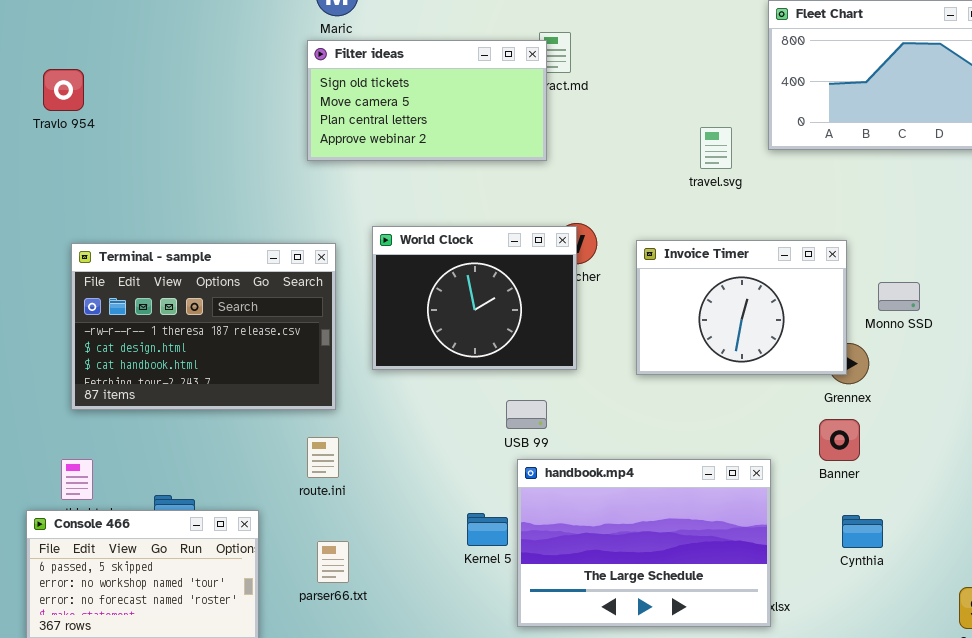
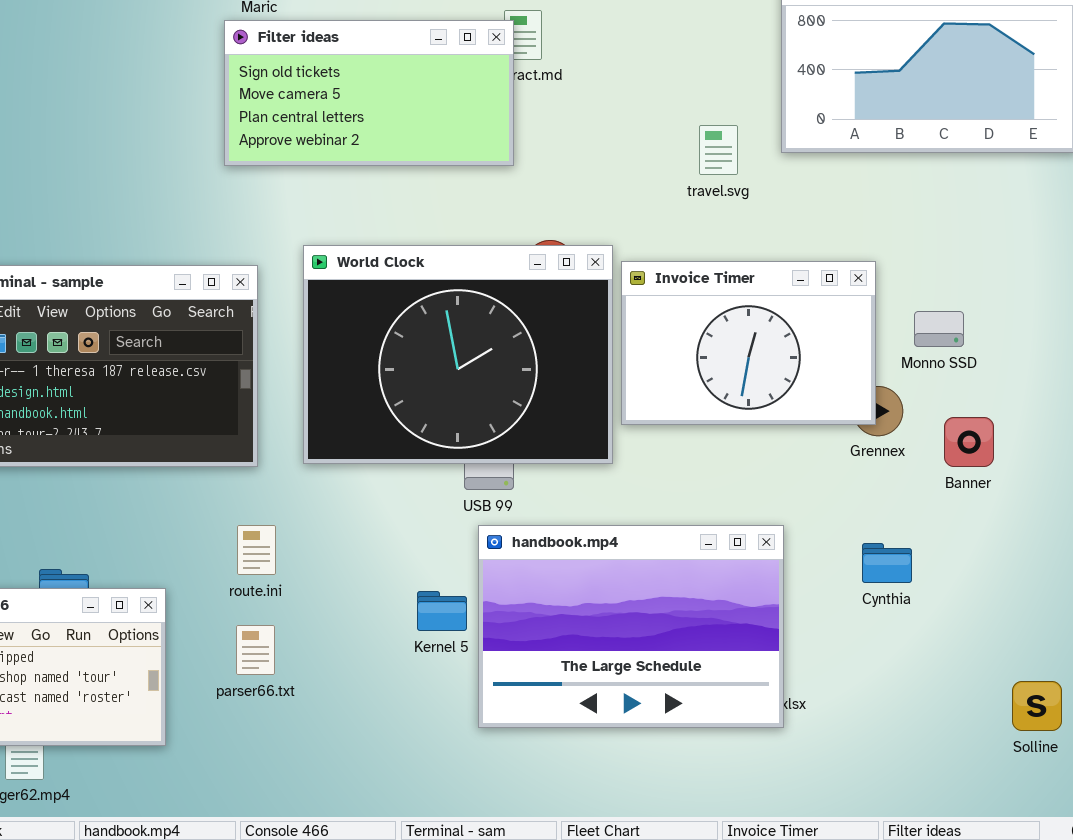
World Clock: [372,226,577,370] -> [303,245,613,464], resized
Banner: [819,419,860,461] -> [944,417,994,467], moved
route.ini: [307,437,339,478] -> [237,525,276,575], moved
Cynthia: [842,515,883,548] -> [862,543,912,583], moved

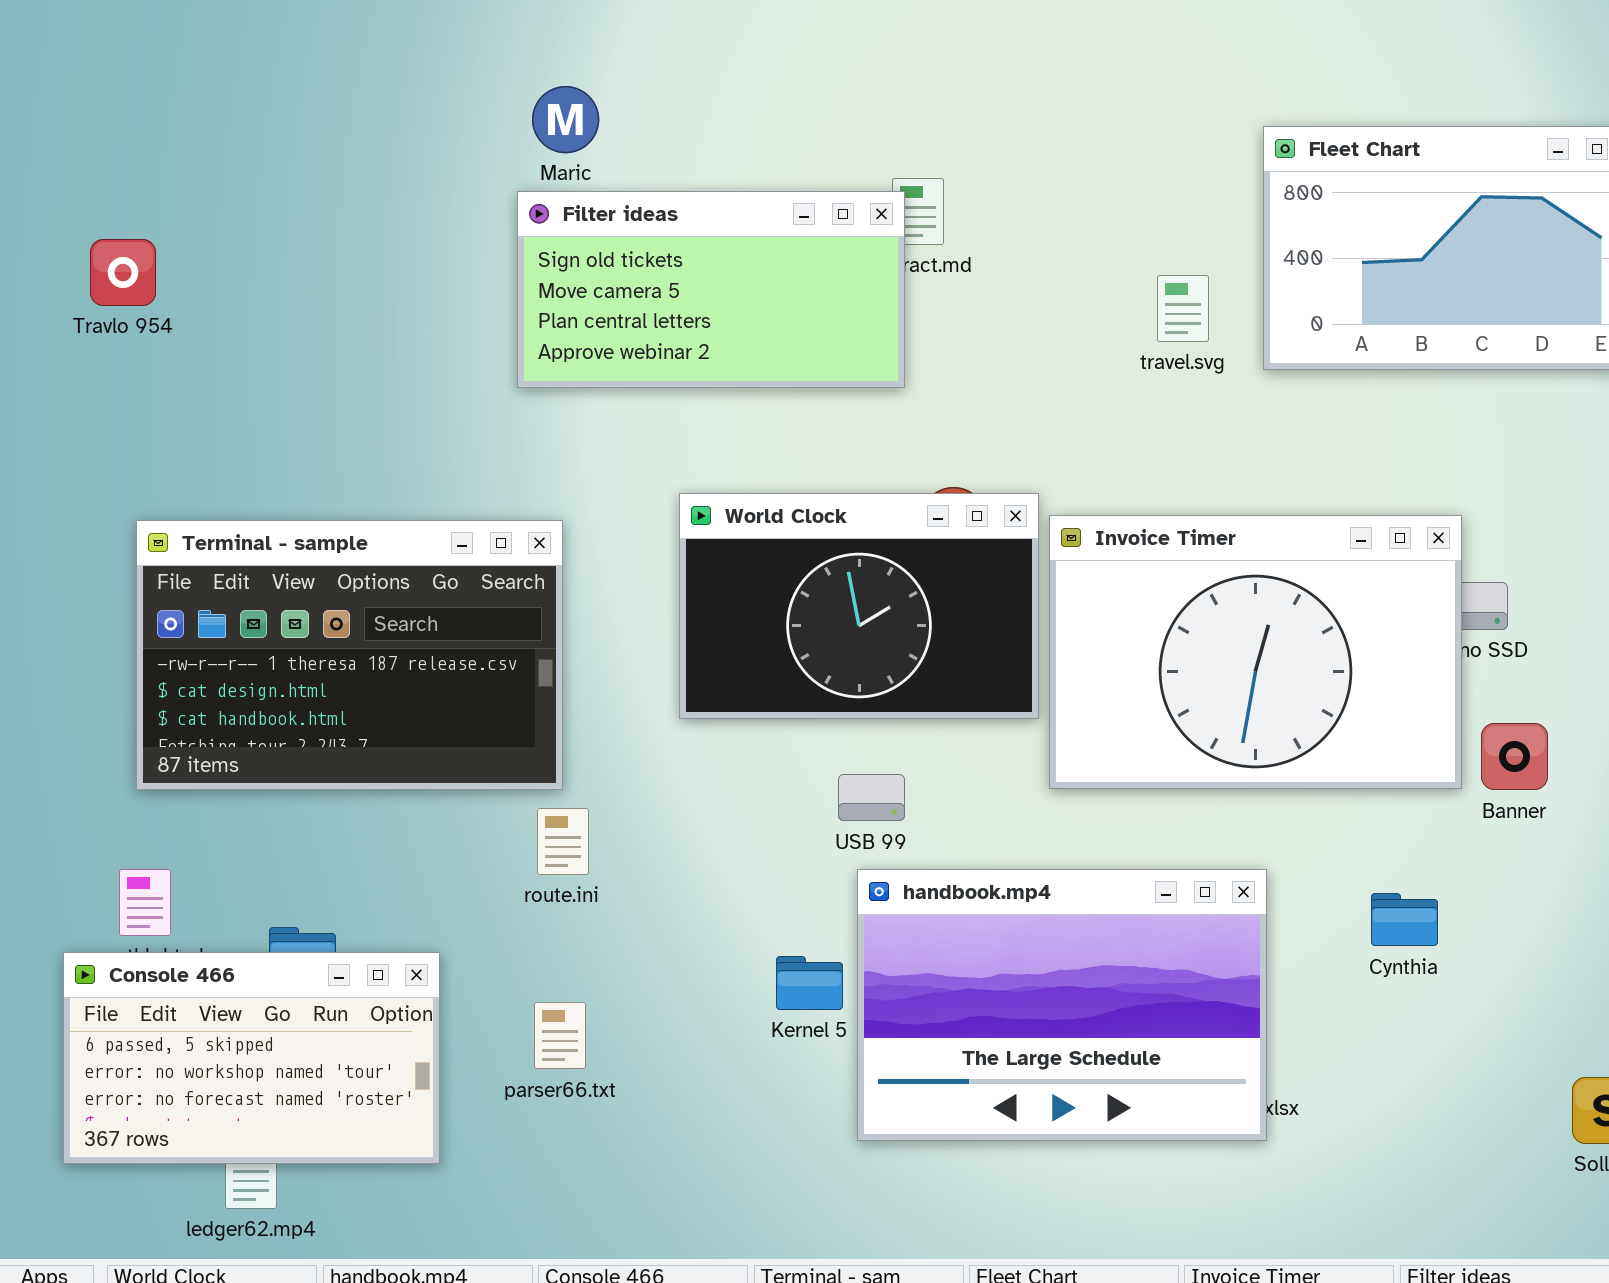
travel.svg: [699,125,738,175] -> [1157,275,1209,342], moved
World Clock: [303,245,613,464] -> [679,493,1039,719], resized
Invoice Timer: [621,261,876,425] -> [1049,515,1462,789], resized
route.ini: [237,525,276,575] -> [537,808,589,875], moved

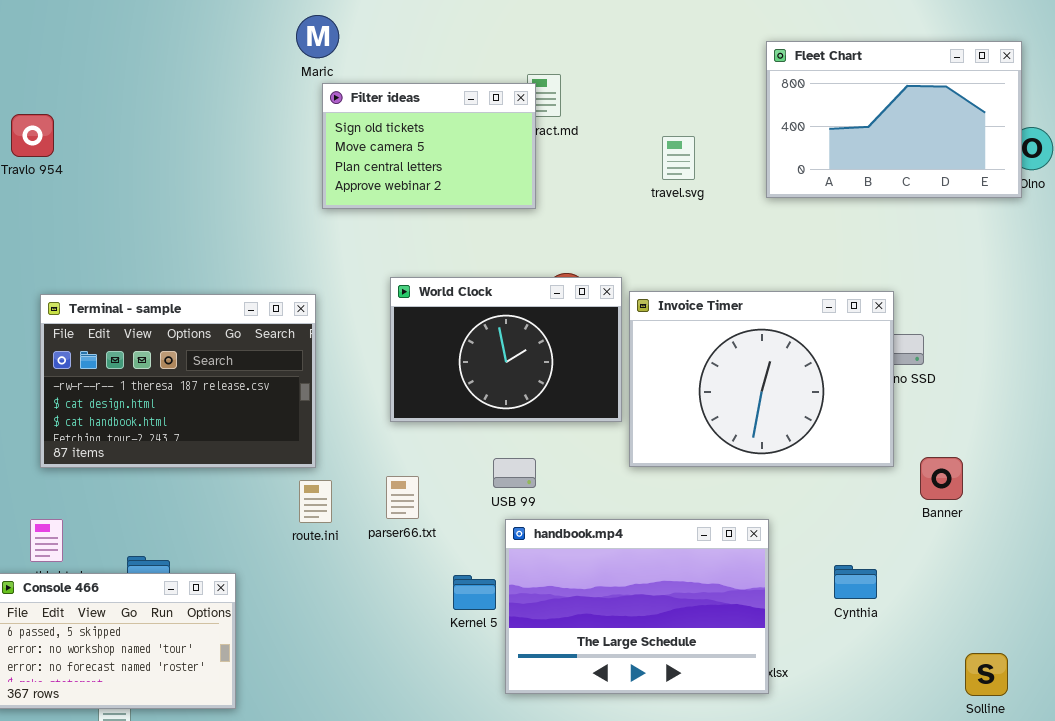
Filter ideas: [517,191,905,388] -> [322,83,536,209], resized
travel.svg: [1157,275,1209,342] -> [662,136,695,180], moved
Banner: [1481,723,1548,790] -> [920,457,963,500], moved
Cynthia: [1371,893,1438,946] -> [834,565,877,599], moved
parser66.txt: [534,1002,586,1069] -> [386,476,419,519], moved

